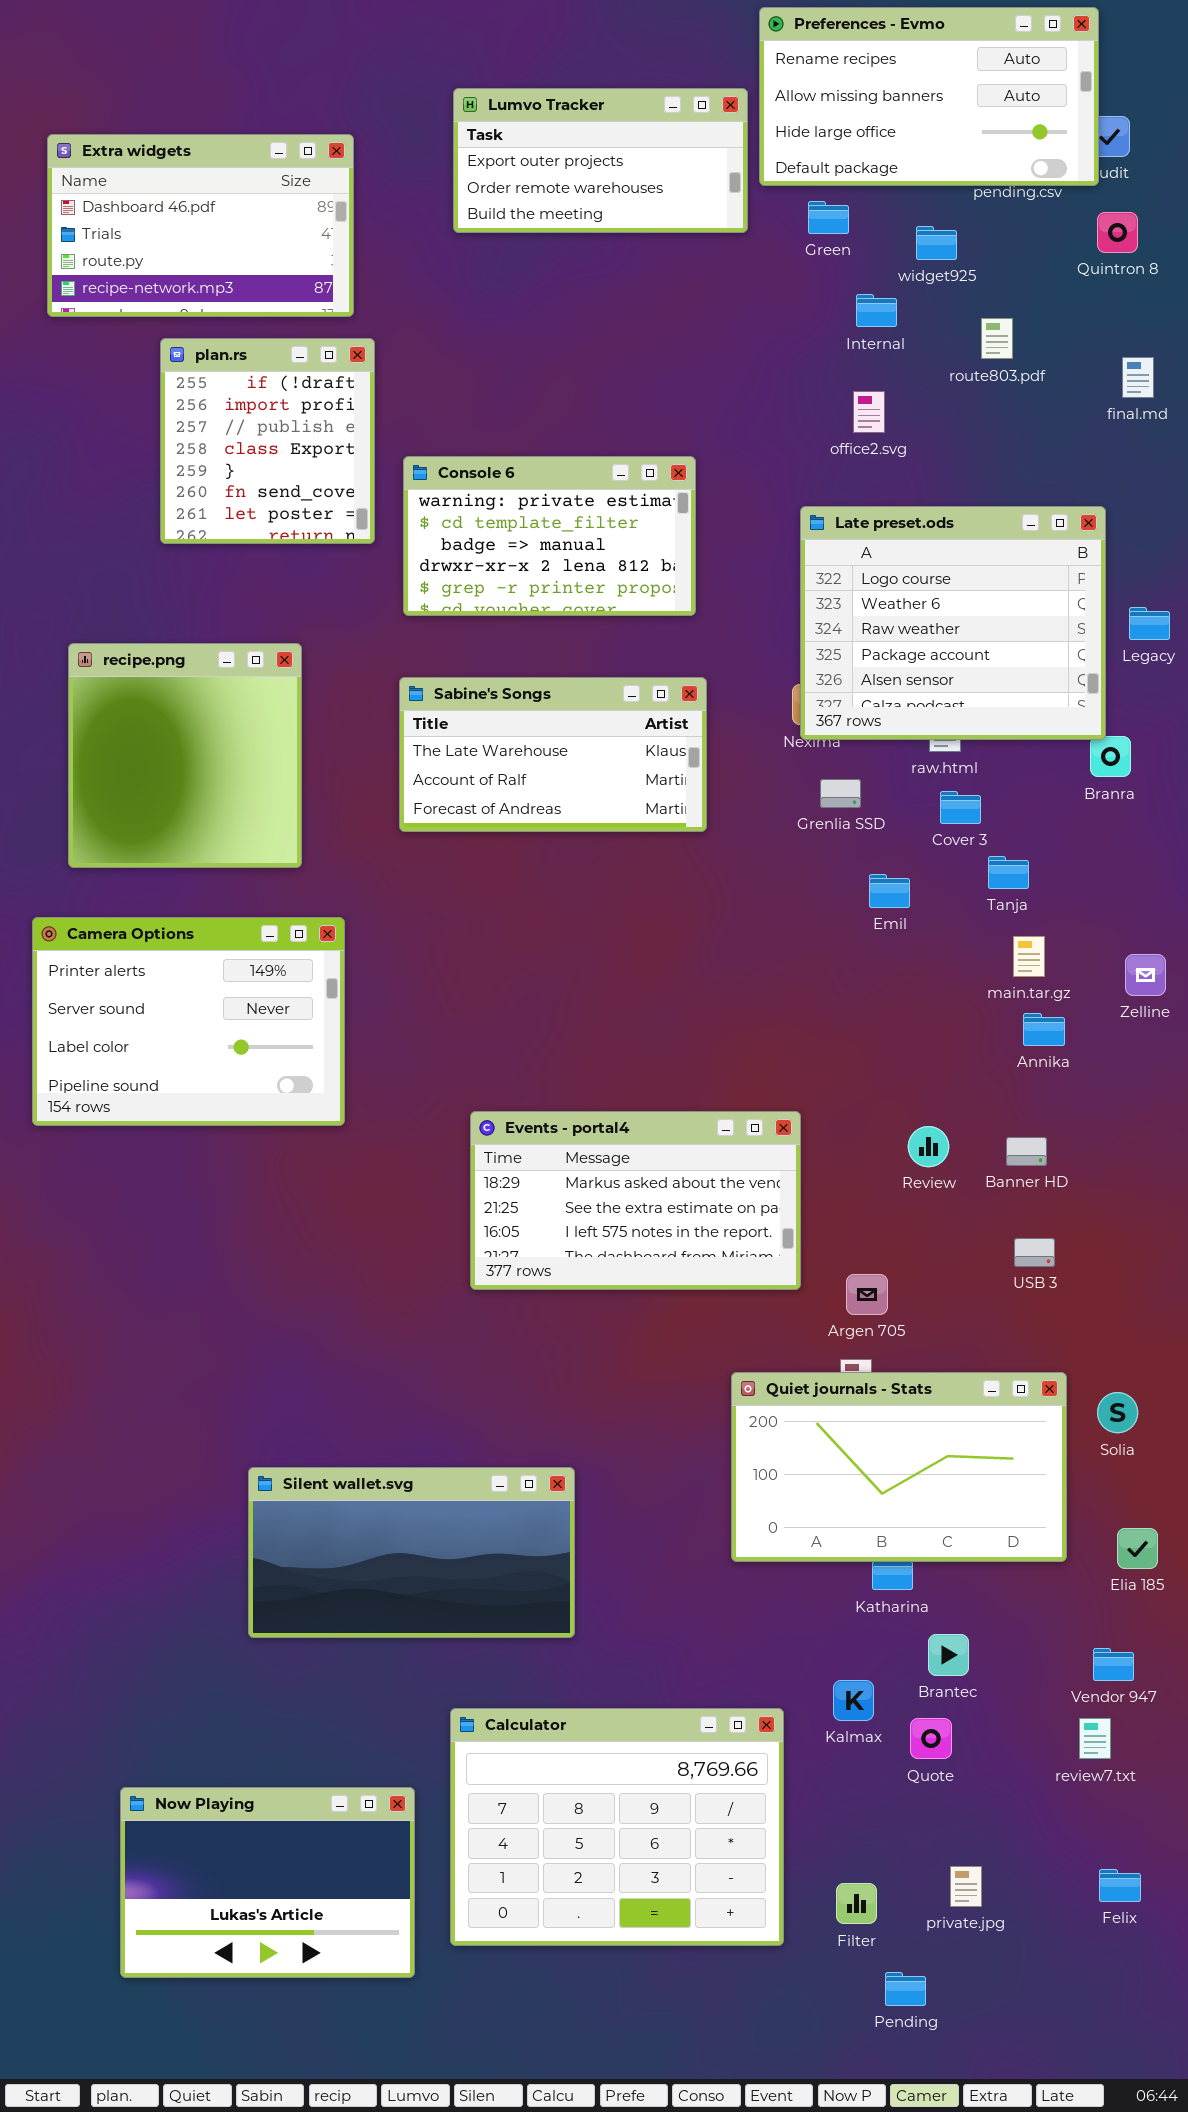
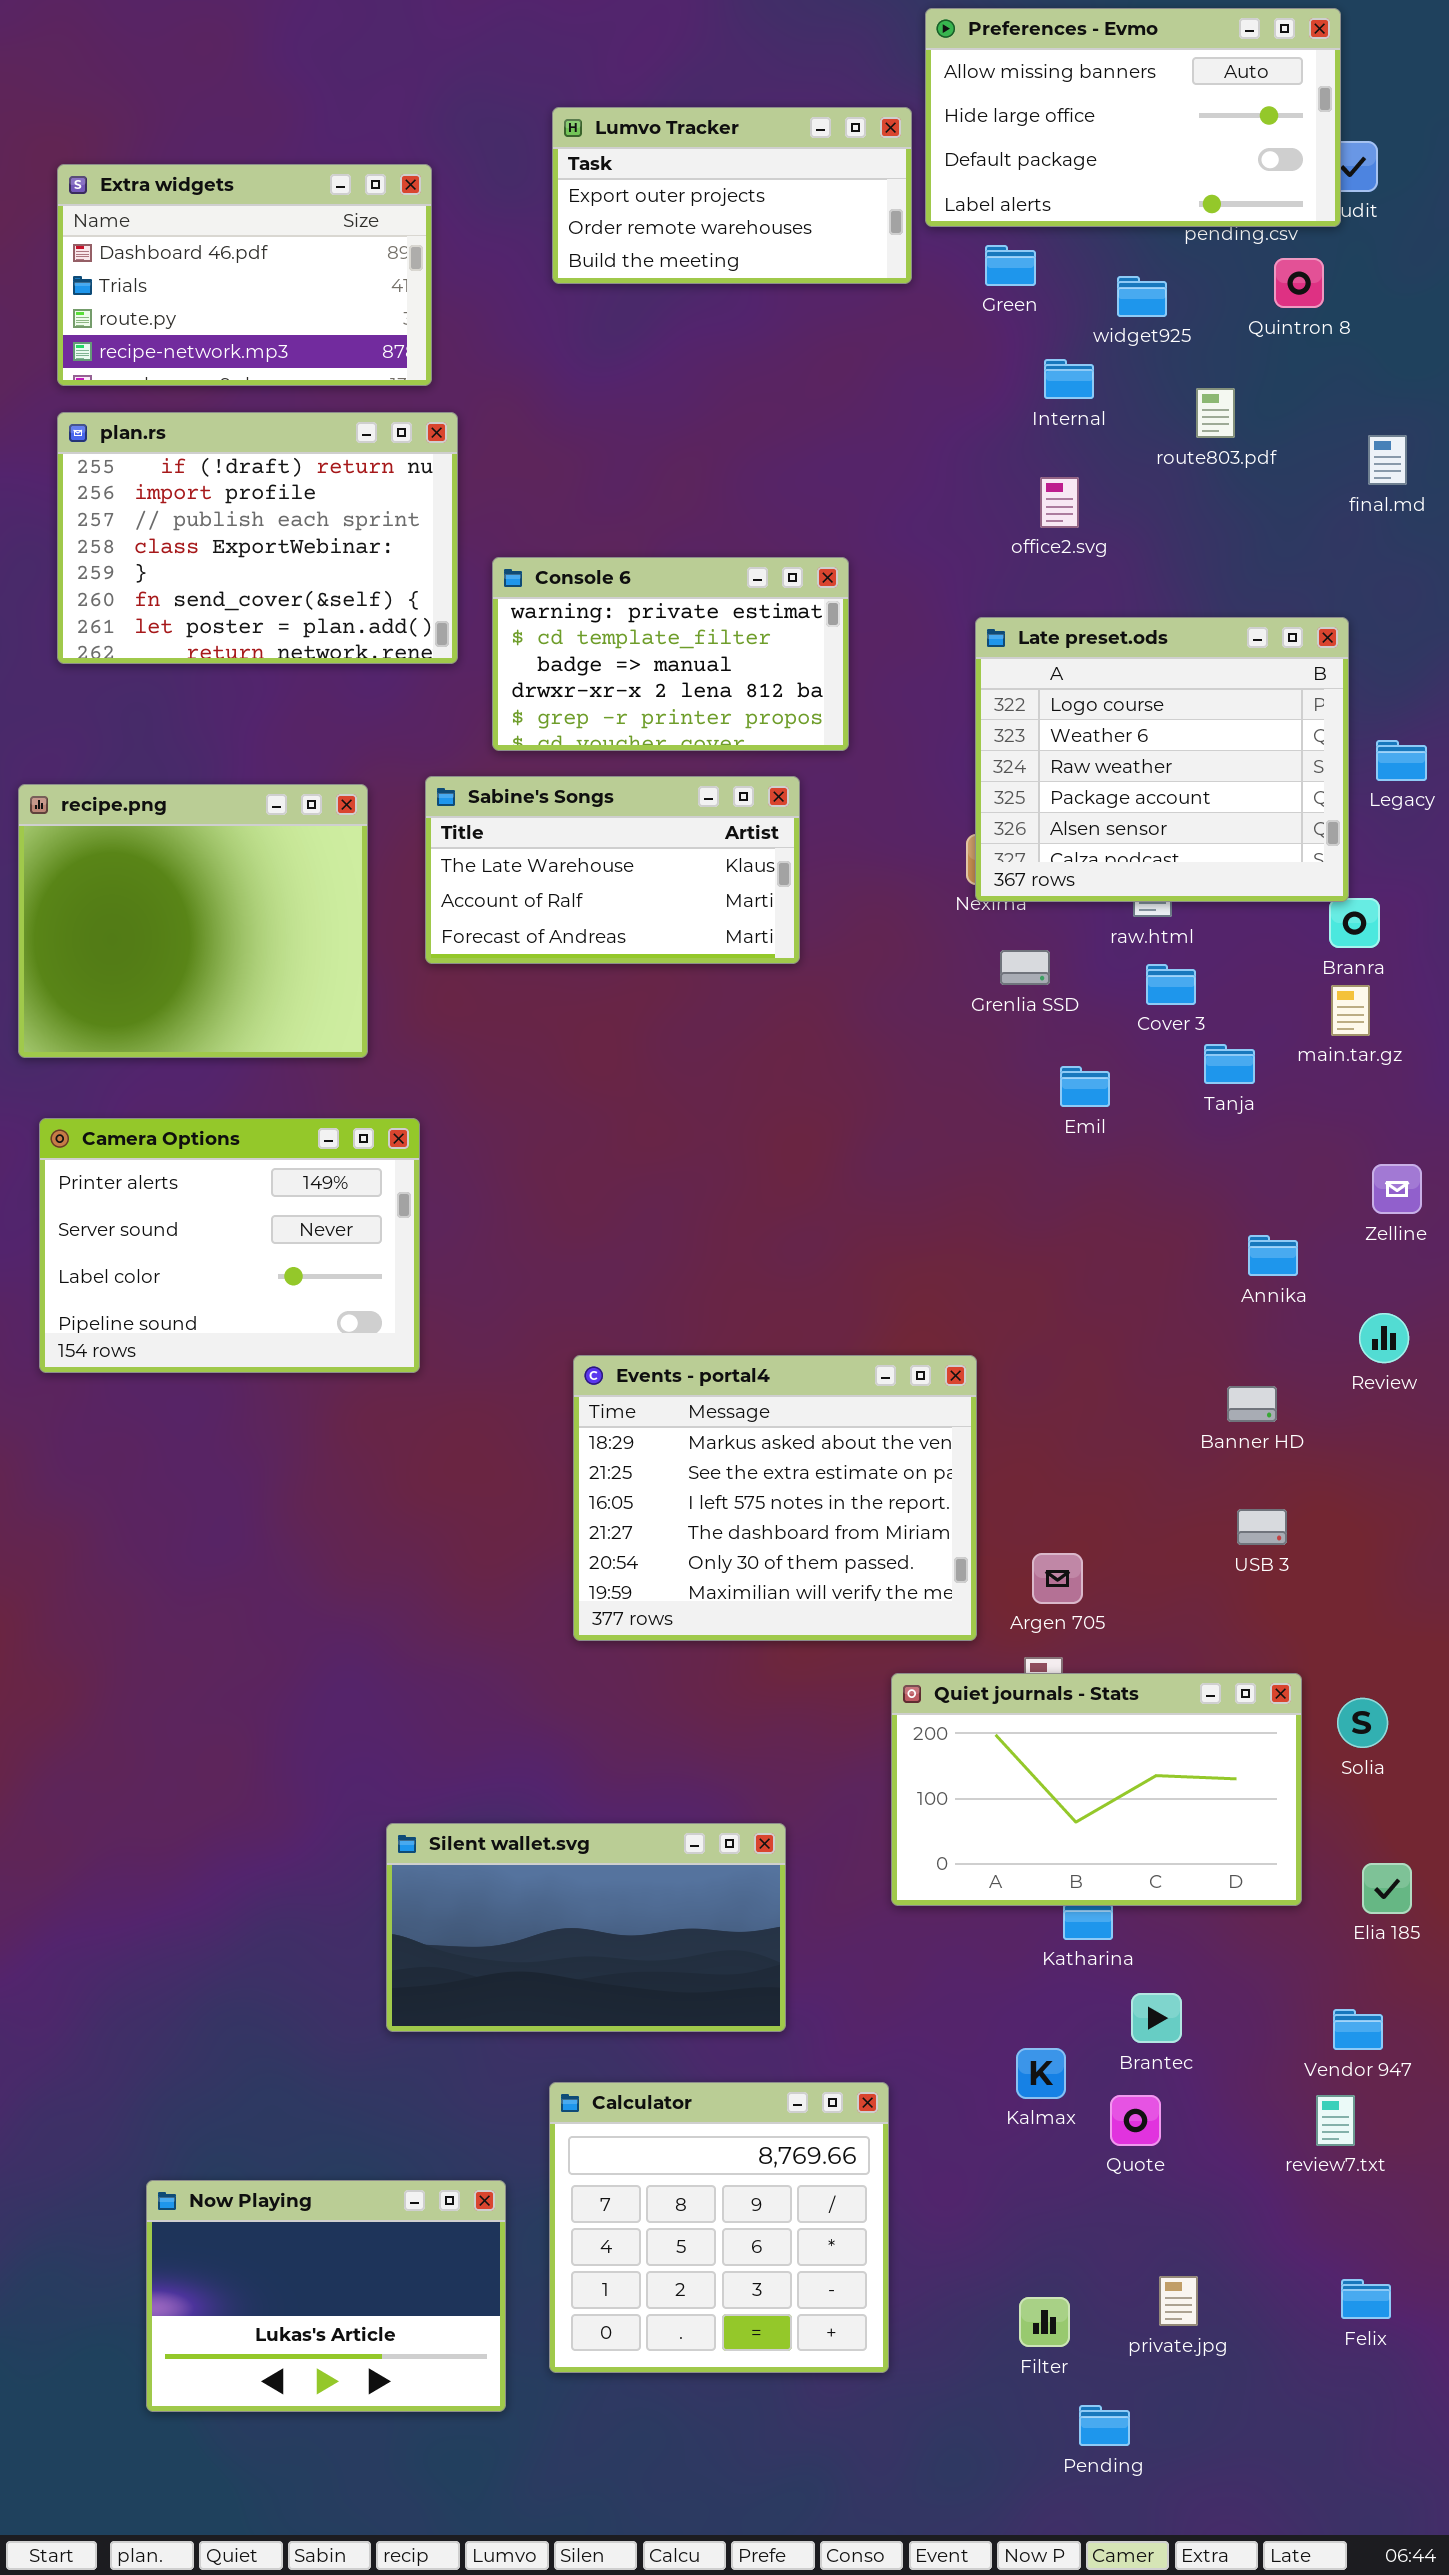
Preferences - Evmo: [759,7,1099,186] -> [925,8,1341,227], scrolled down 1 row
Quintron 8: [1097,212,1138,253] -> [1274,258,1324,308], moved
plan.rs: [160,338,375,544] -> [57,412,458,664], resized
recipe.png: [68,643,302,868] -> [18,784,368,1058], resized
Sabine's Songs: [399,677,707,832] -> [425,776,800,964], moved
main.tar.gz: [1013,936,1045,977] -> [1331,985,1370,1036], moved
Events - portal4: [470,1111,801,1290] -> [573,1355,977,1641], resized
Review: [908,1126,949,1167] -> [1359,1313,1409,1363], moved
Silent wallet.svg: [248,1467,575,1638] -> [386,1823,786,2032], moved
Calculator: [450,1708,784,1946] -> [549,2082,889,2373], resized

